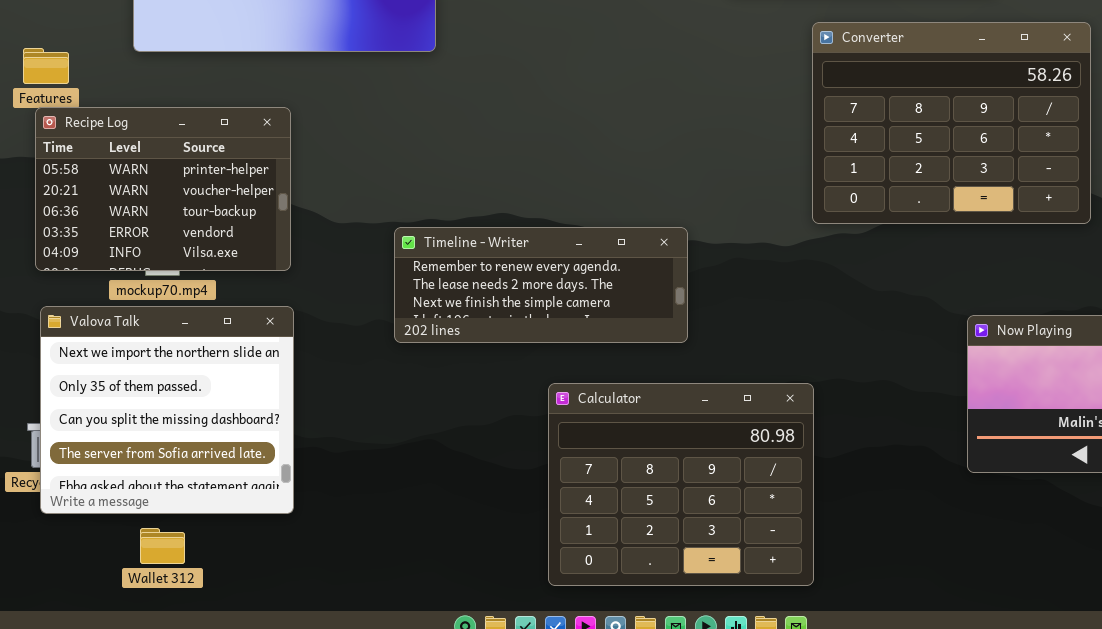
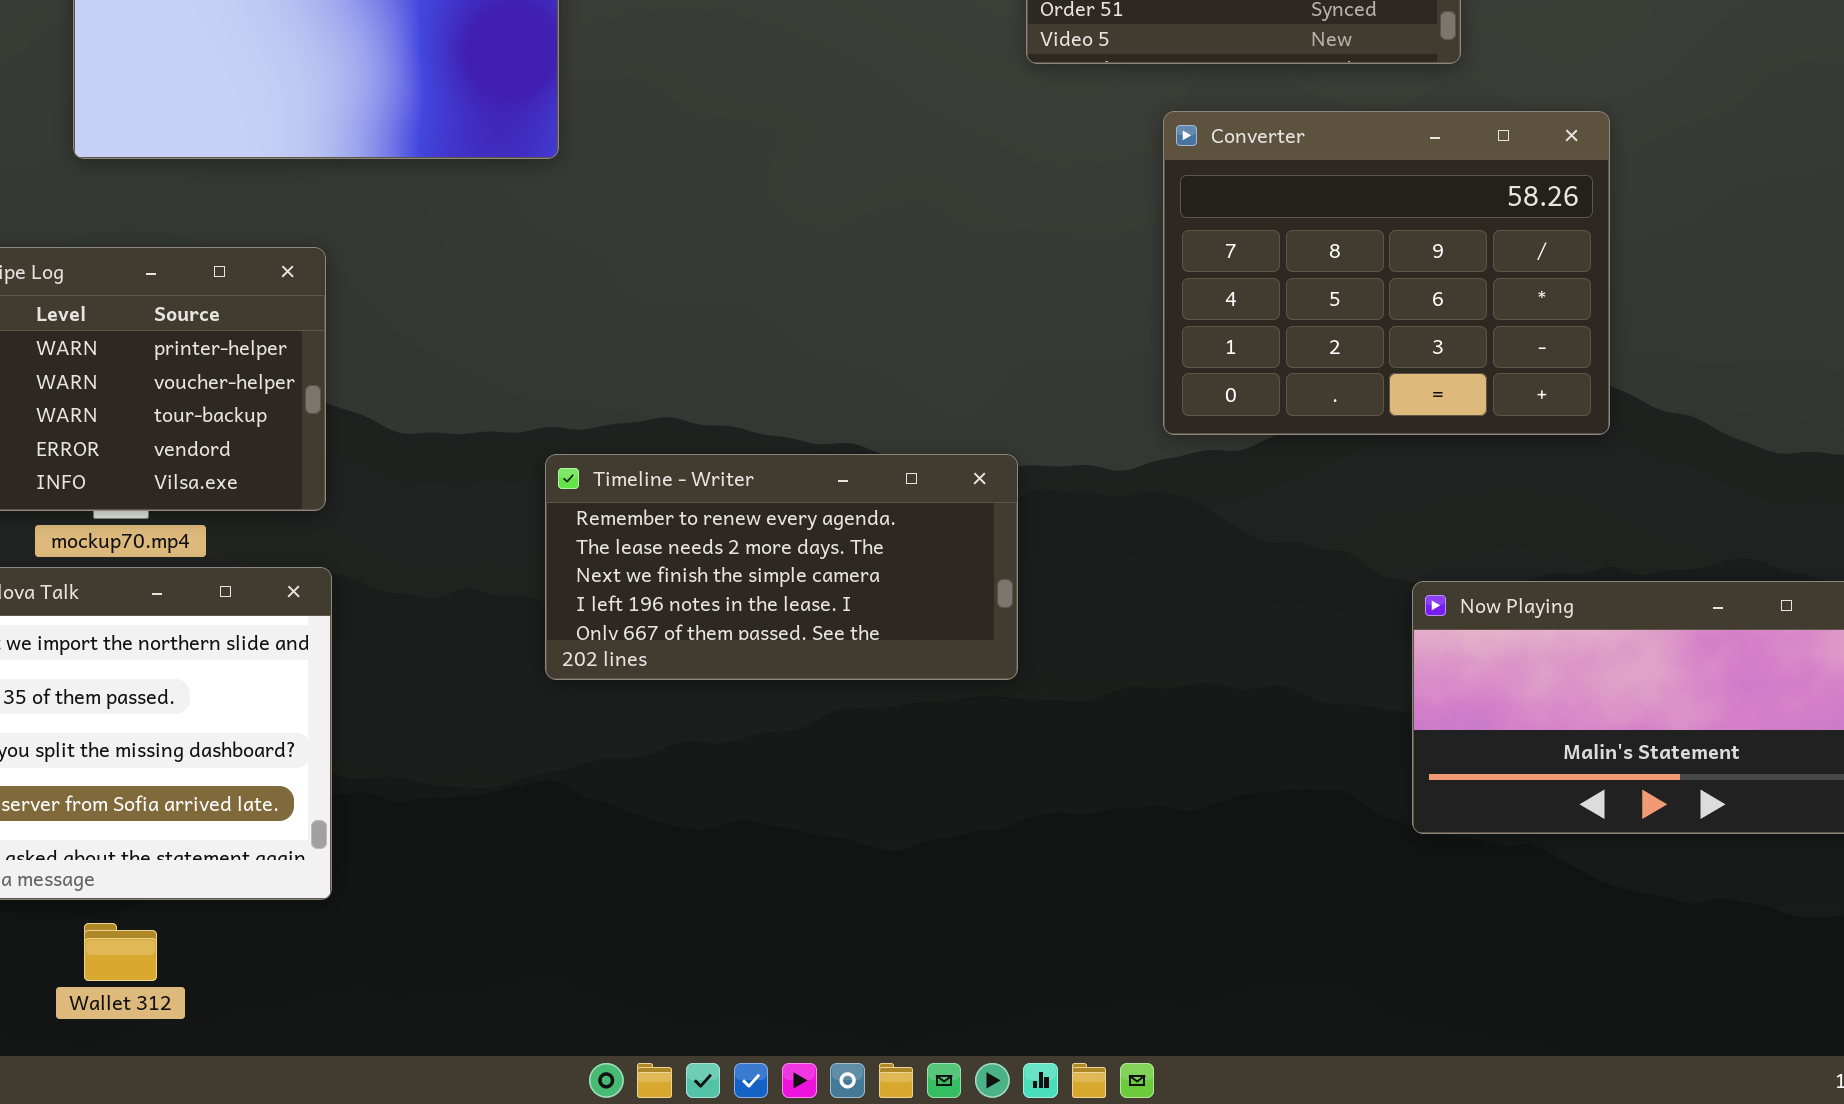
Timeline - Writer: [394,227,688,343] -> [545,454,1018,680], moved, resized
Calculator: [548,383,814,586] -> none, closed

